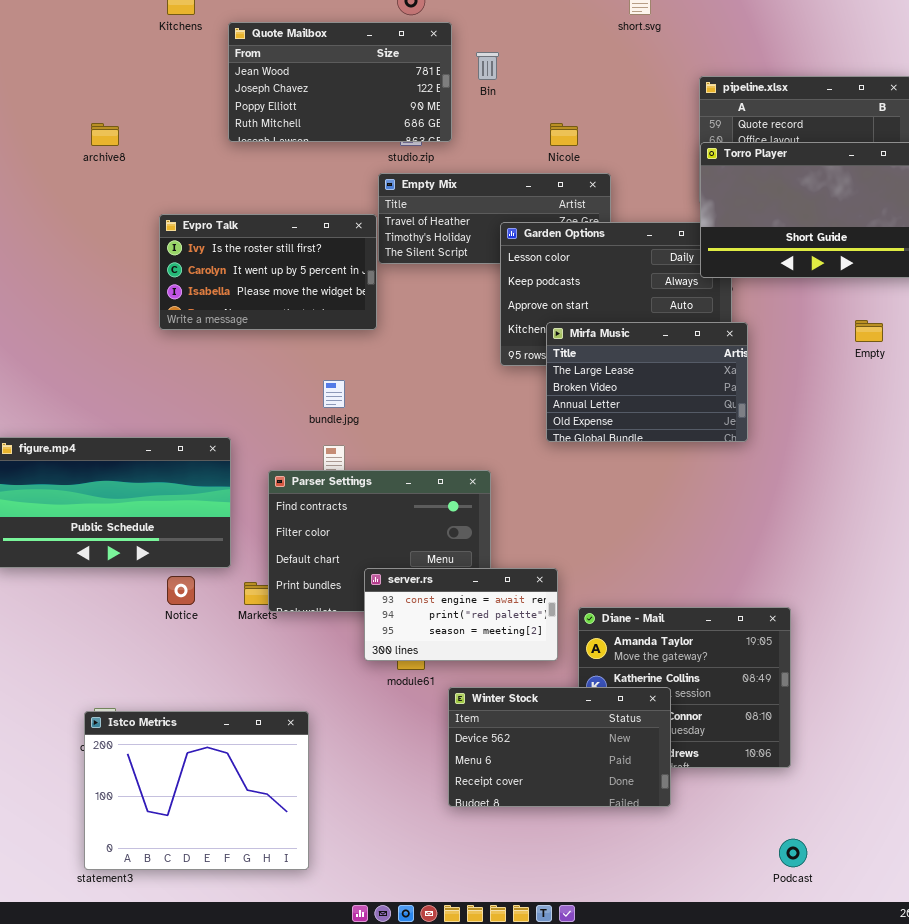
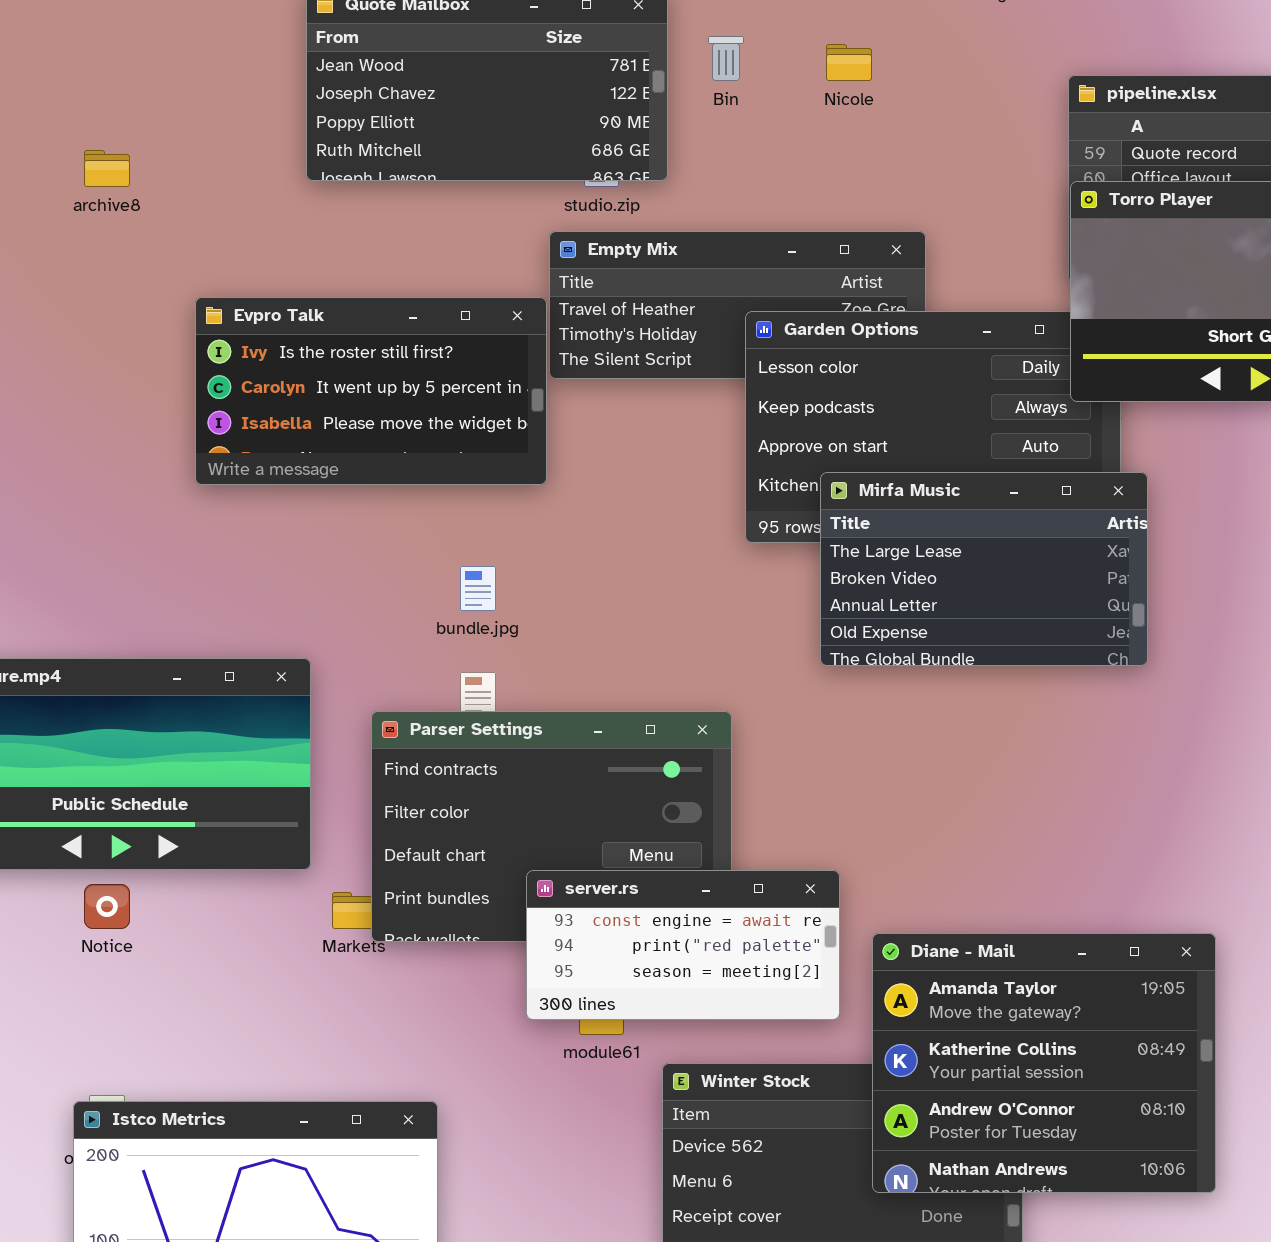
Nicole: [550,123,578,146] -> [826,44,872,81], moved
Notice: [167,576,195,605] -> [84,884,130,929], moved
Diane - Mail: [578,607,791,768] -> [872,933,1216,1193], raised

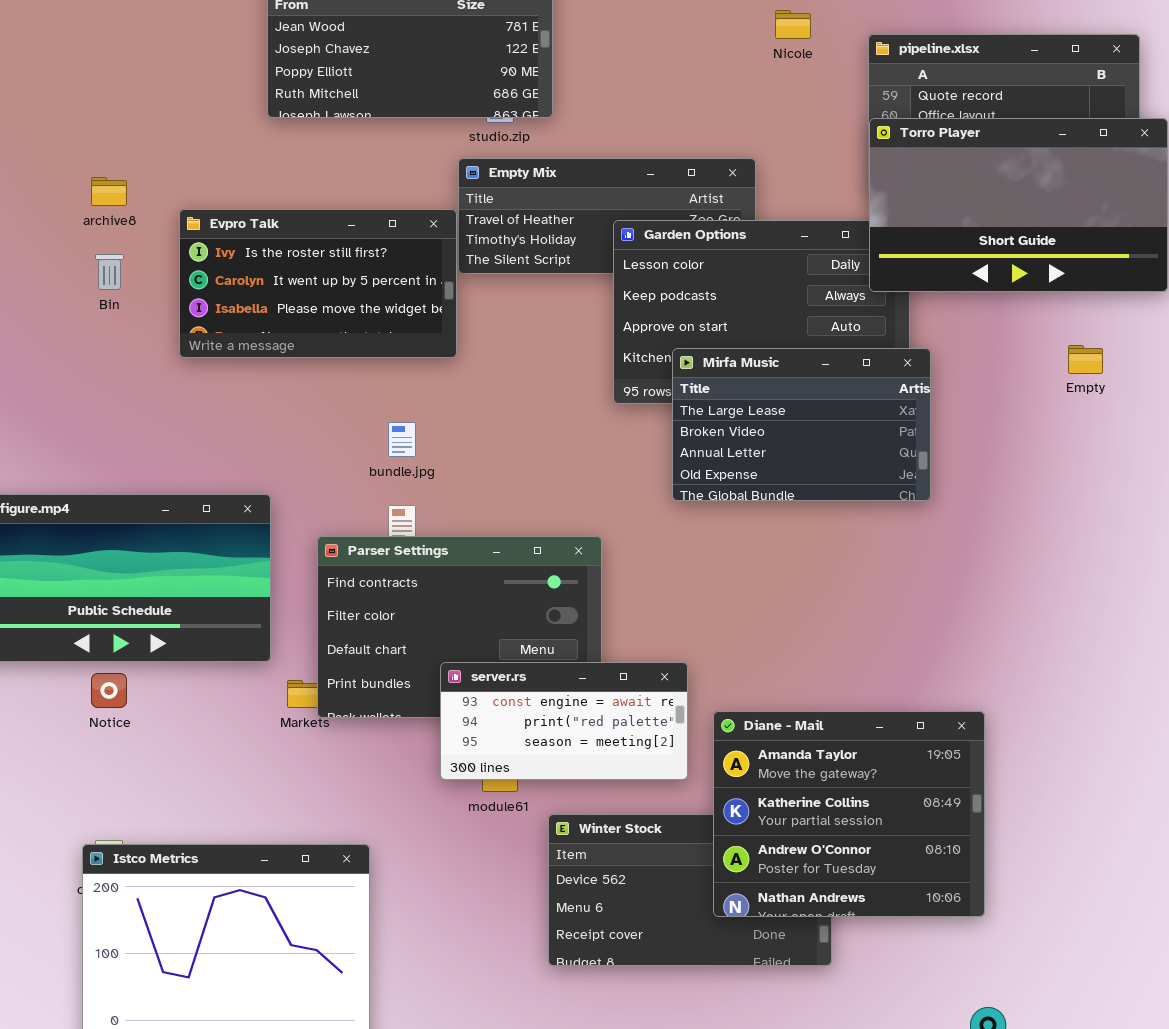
Bin: [708,36,744,81] -> [95,254,124,290], moved
Nicole: [826,44,872,81] -> [775,10,811,39], moved
archive8: [84,150,130,187] -> [91,177,127,206], moved

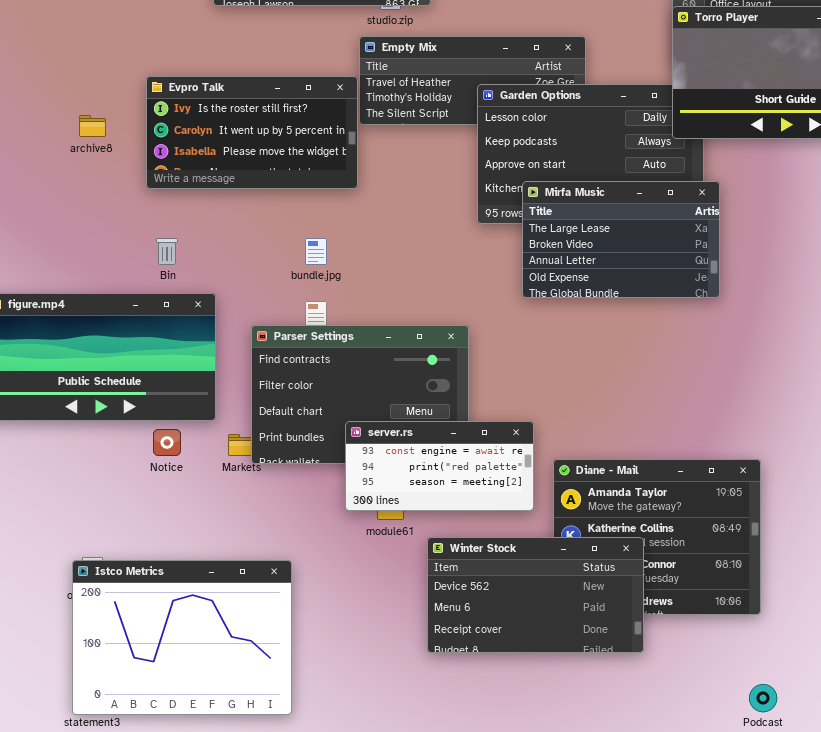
archive8: [91,177,127,206] -> [79,115,106,137], moved
Bin: [95,254,124,290] -> [156,238,178,265], moved
Notice: [91,673,127,708] -> [153,429,181,456], moved
Winter Stock: [548,814,832,966] -> [427,537,644,653], raised

